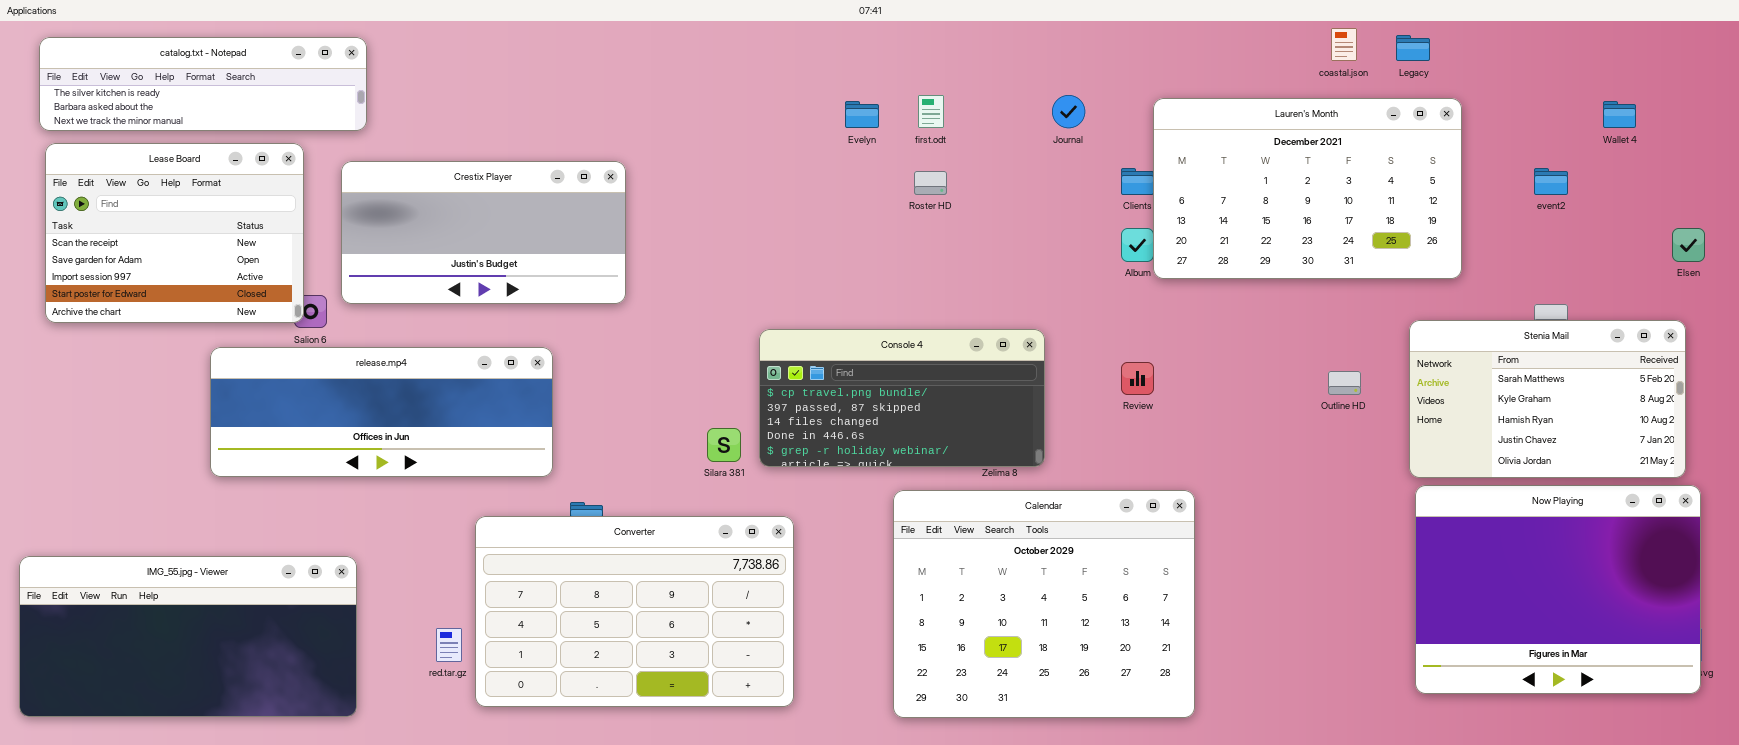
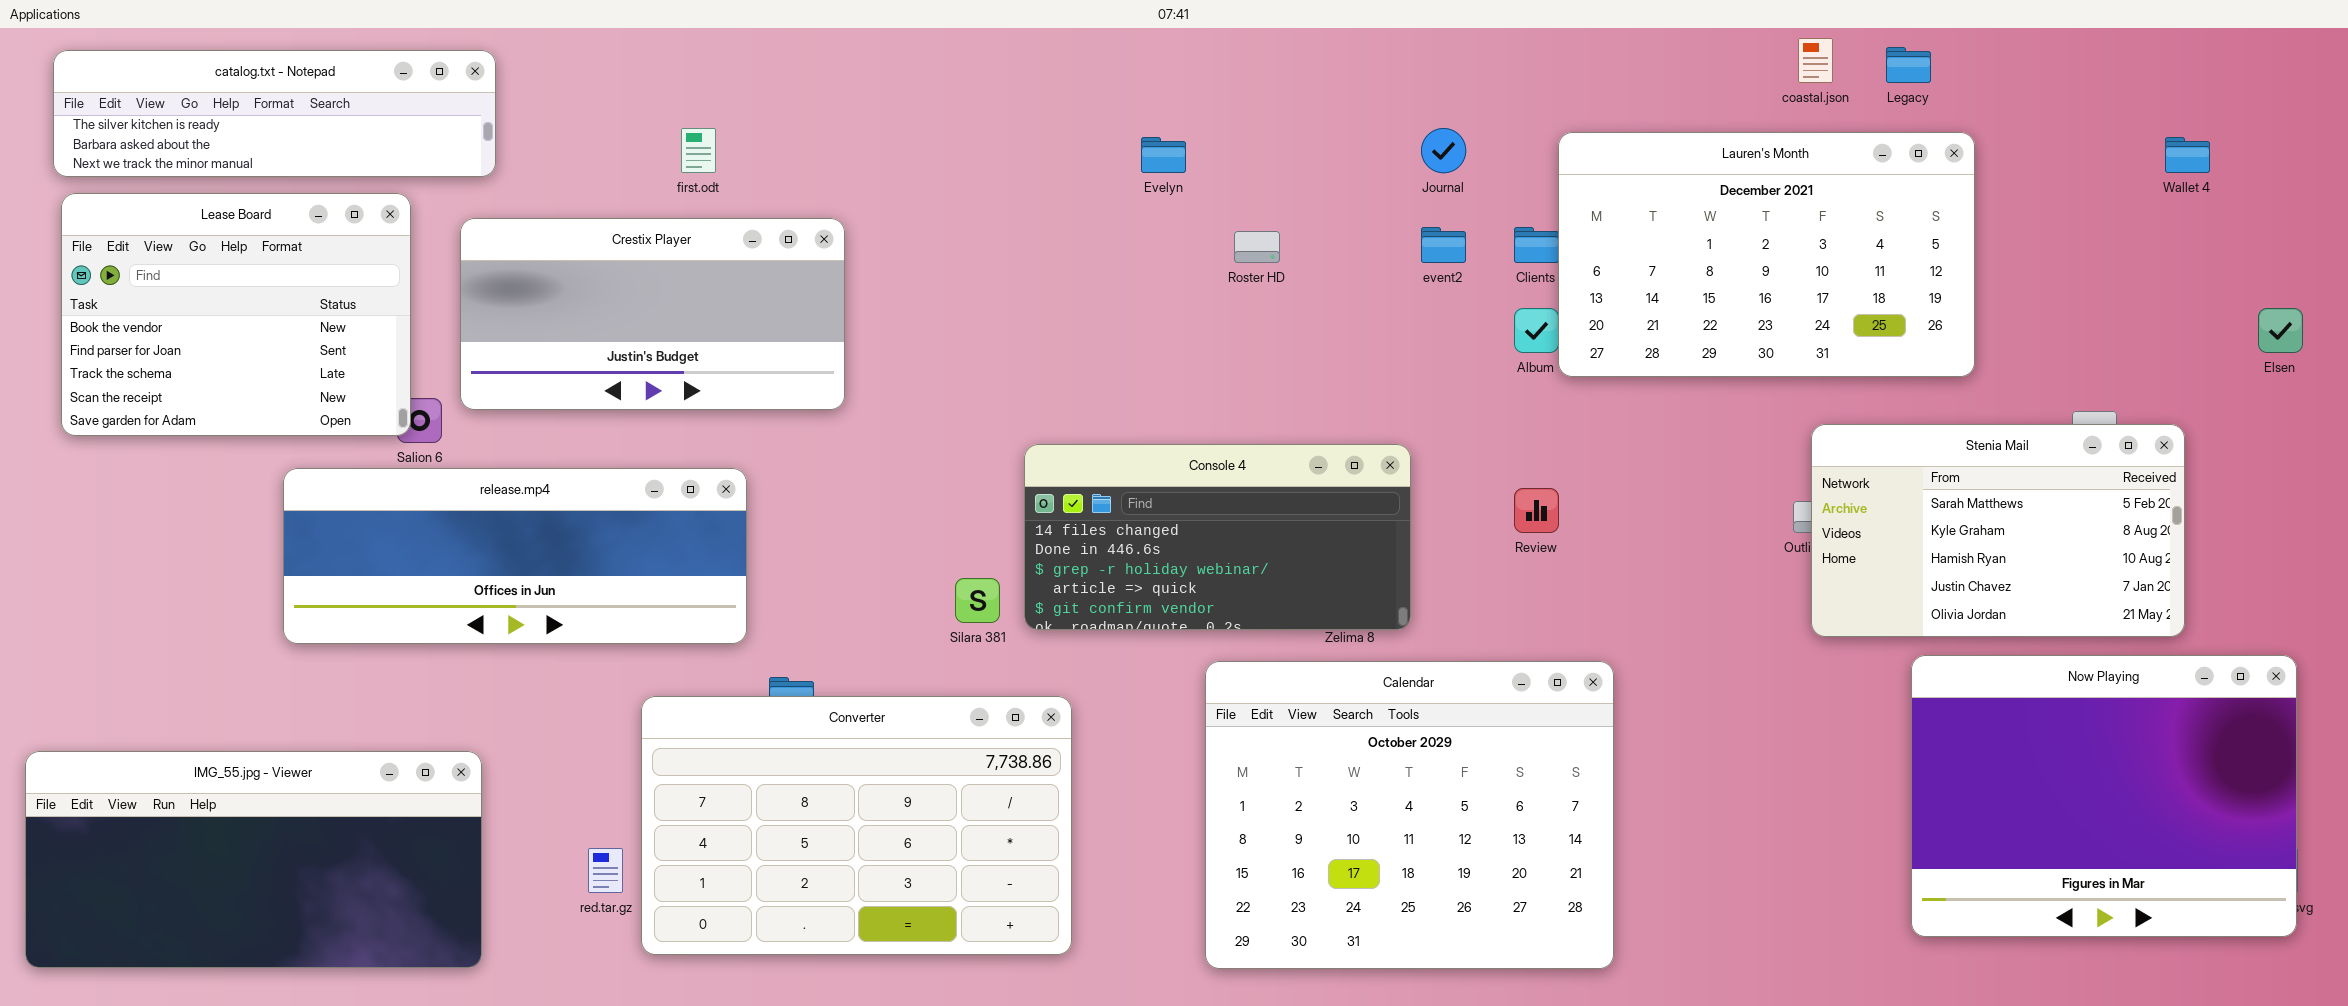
first.odt: [918,95,944,128] -> [681,128,716,173], moved
Lease Board: [45,143,304,323] -> [61,193,411,436], scrolled up 3 rows
event2: [1534,168,1568,195] -> [1421,227,1466,263], moved
Stenia Mail: [1409,320,1686,478] -> [1811,424,2185,637], moved
Console 4: [759,329,1045,467] -> [1024,444,1411,630], scrolled down 2 rows

